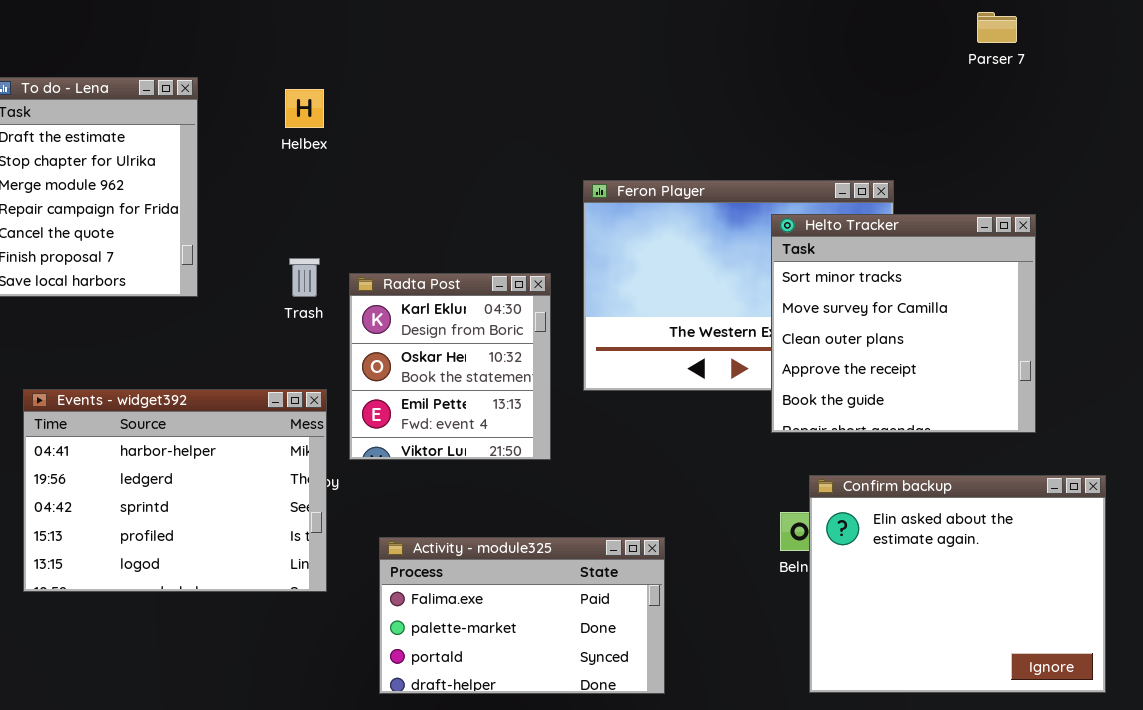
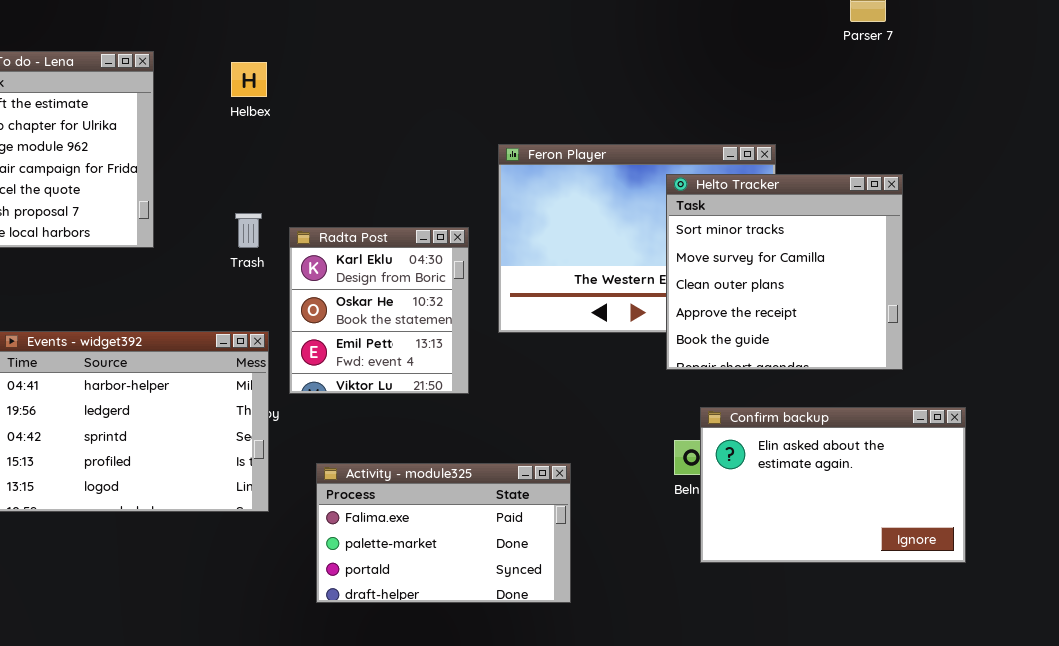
Confirm backup: [809,475,1106,693] -> [700,407,966,563], resized

